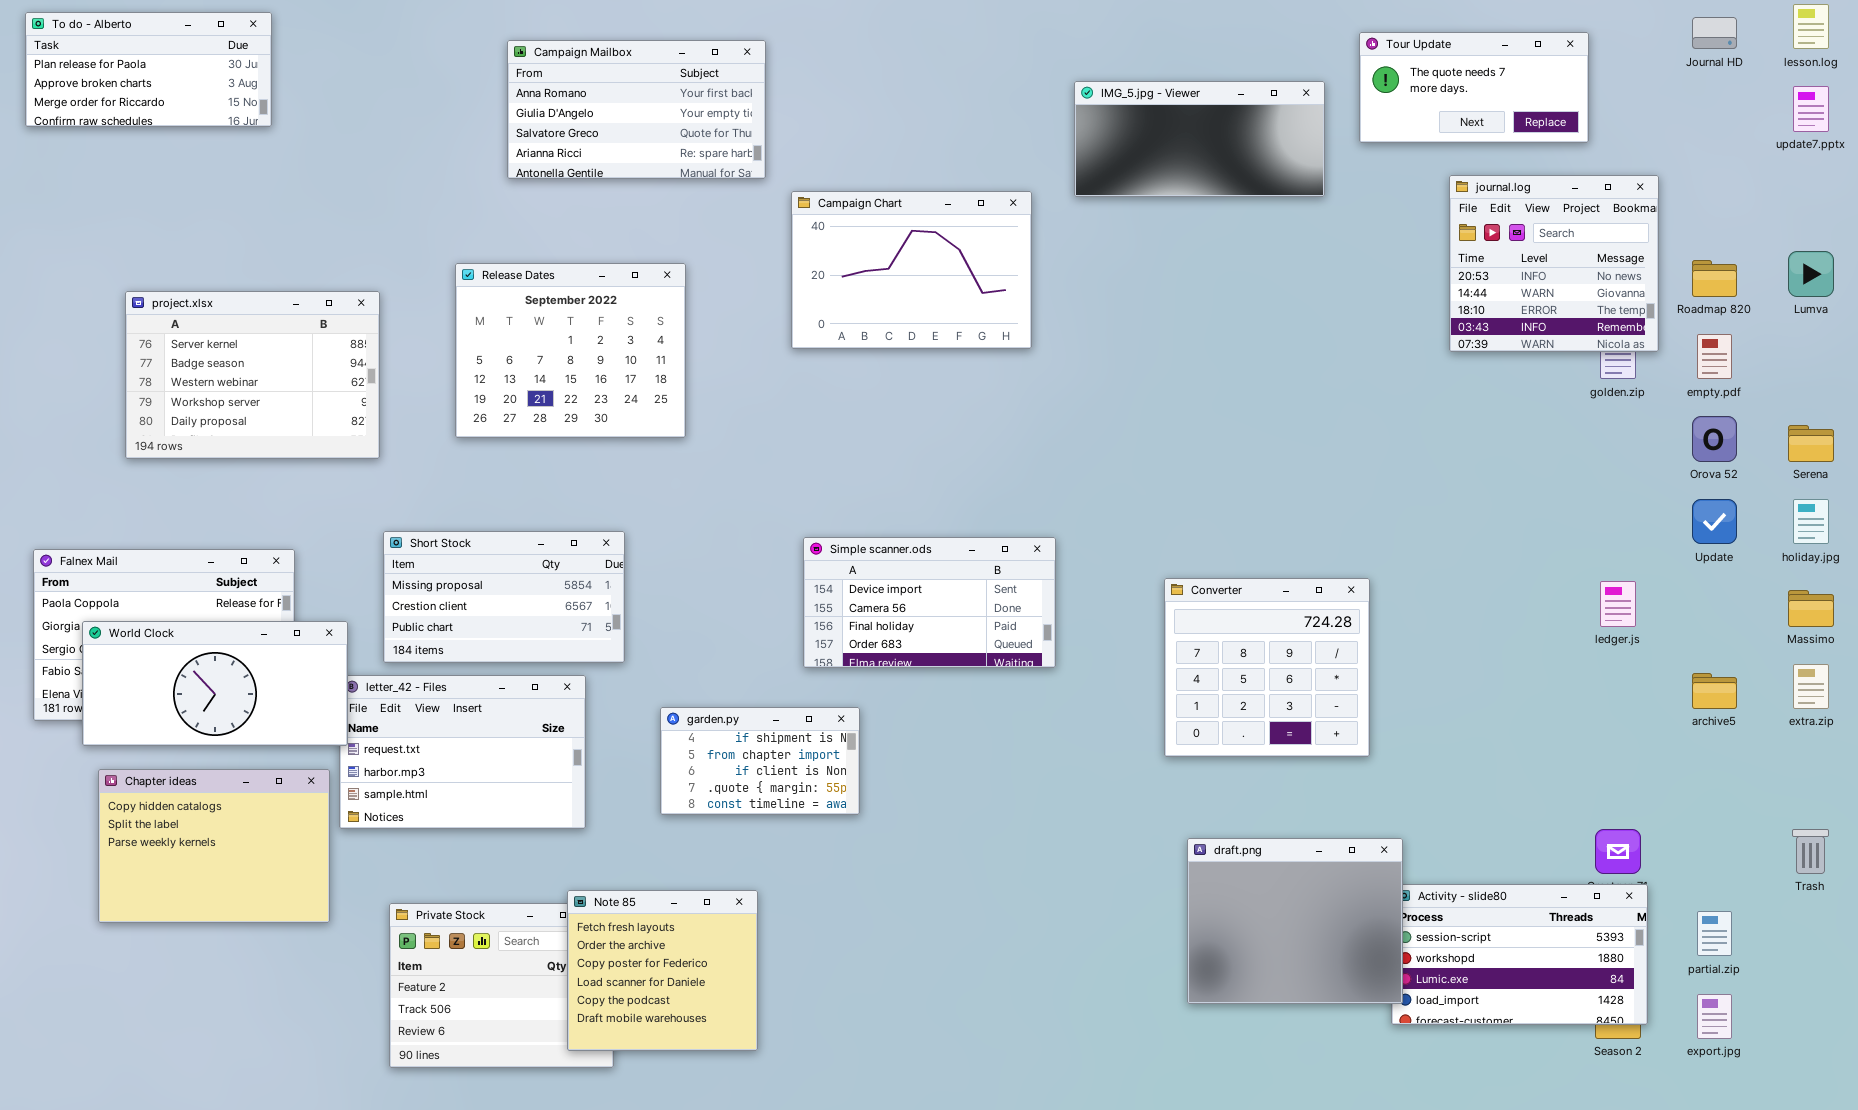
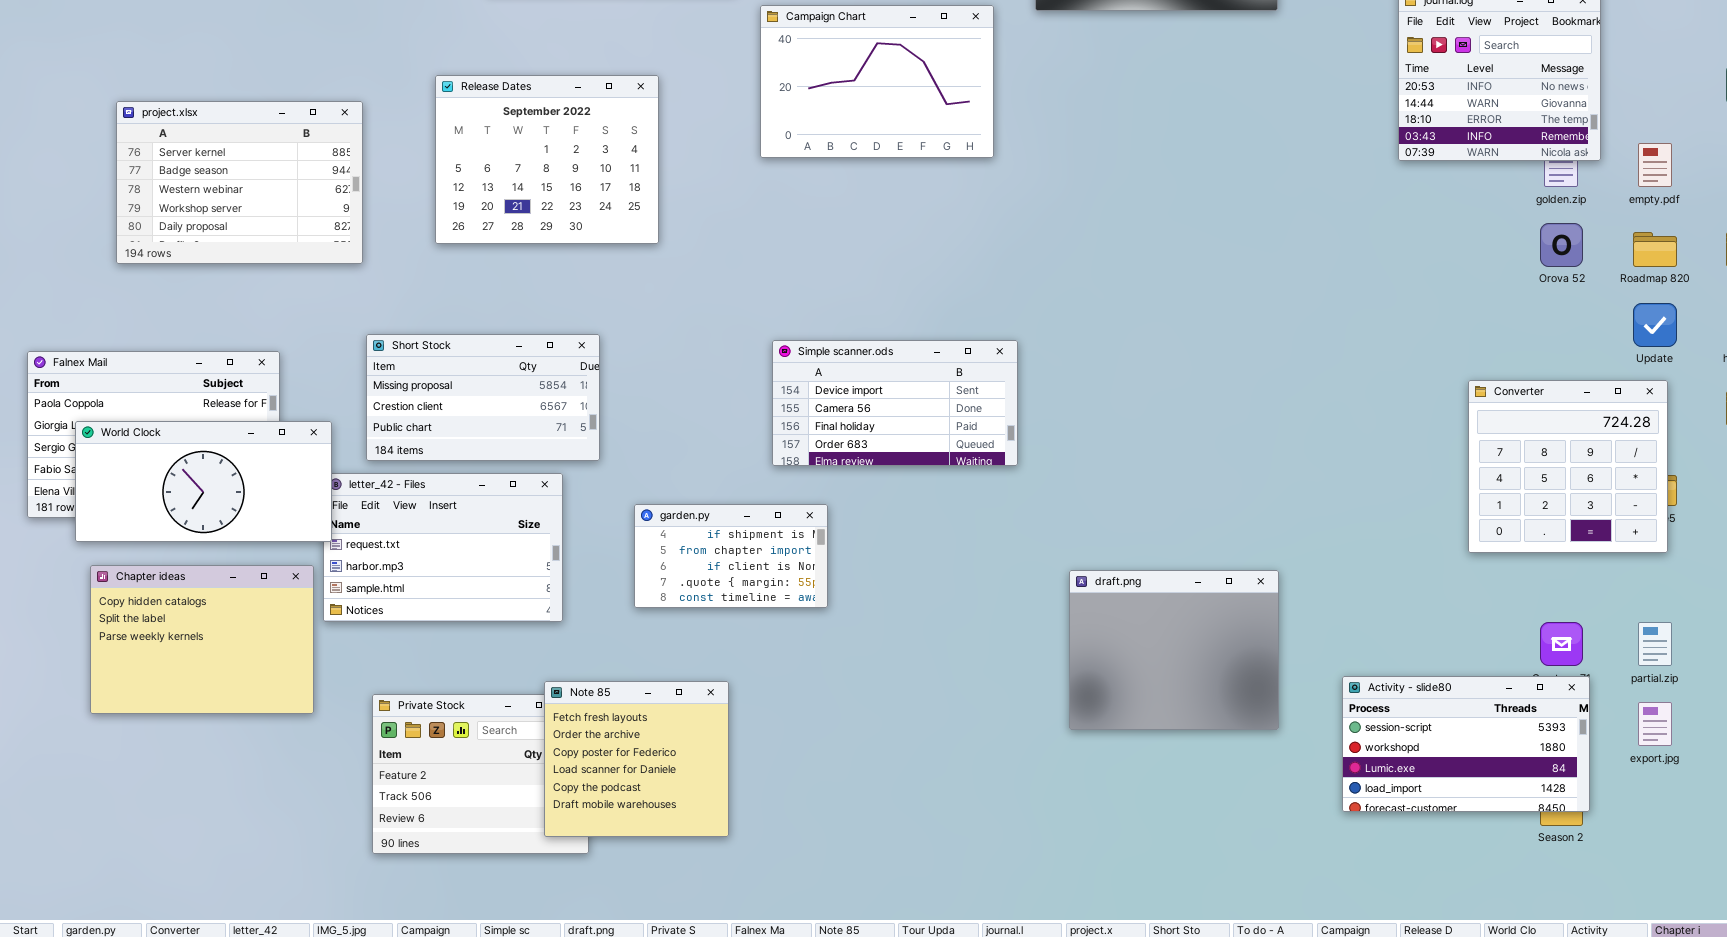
Roadmap 820: [1692,260,1737,297] -> [1633,232,1677,267], moved
Orova 52: [1692,416,1737,462] -> [1540,223,1583,267], moved
Converter: [1164,578,1370,757] -> [1468,380,1668,553], moved
draft.png: [1187,838,1403,1004] -> [1069,570,1279,730], moved
partial.zip: [1697,911,1732,956] -> [1638,622,1672,666], moved
export.jpg: [1697,994,1732,1039] -> [1638,702,1672,746], moved

